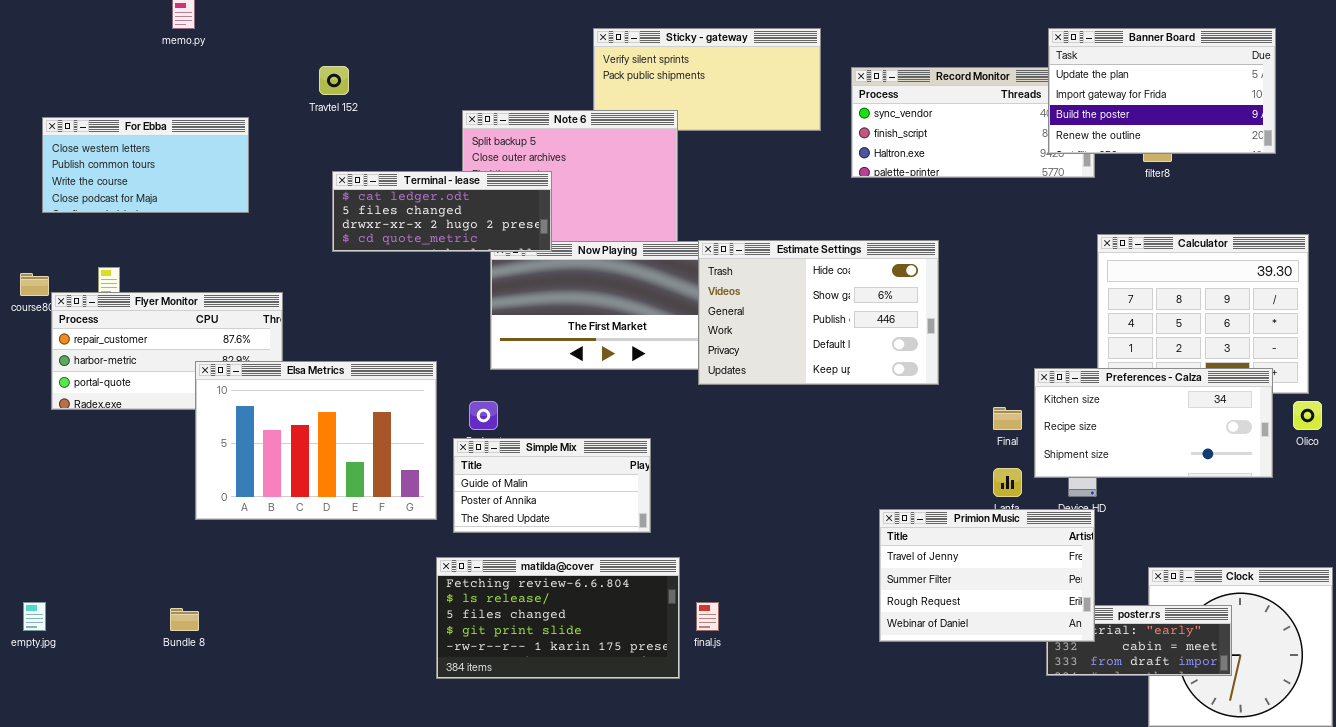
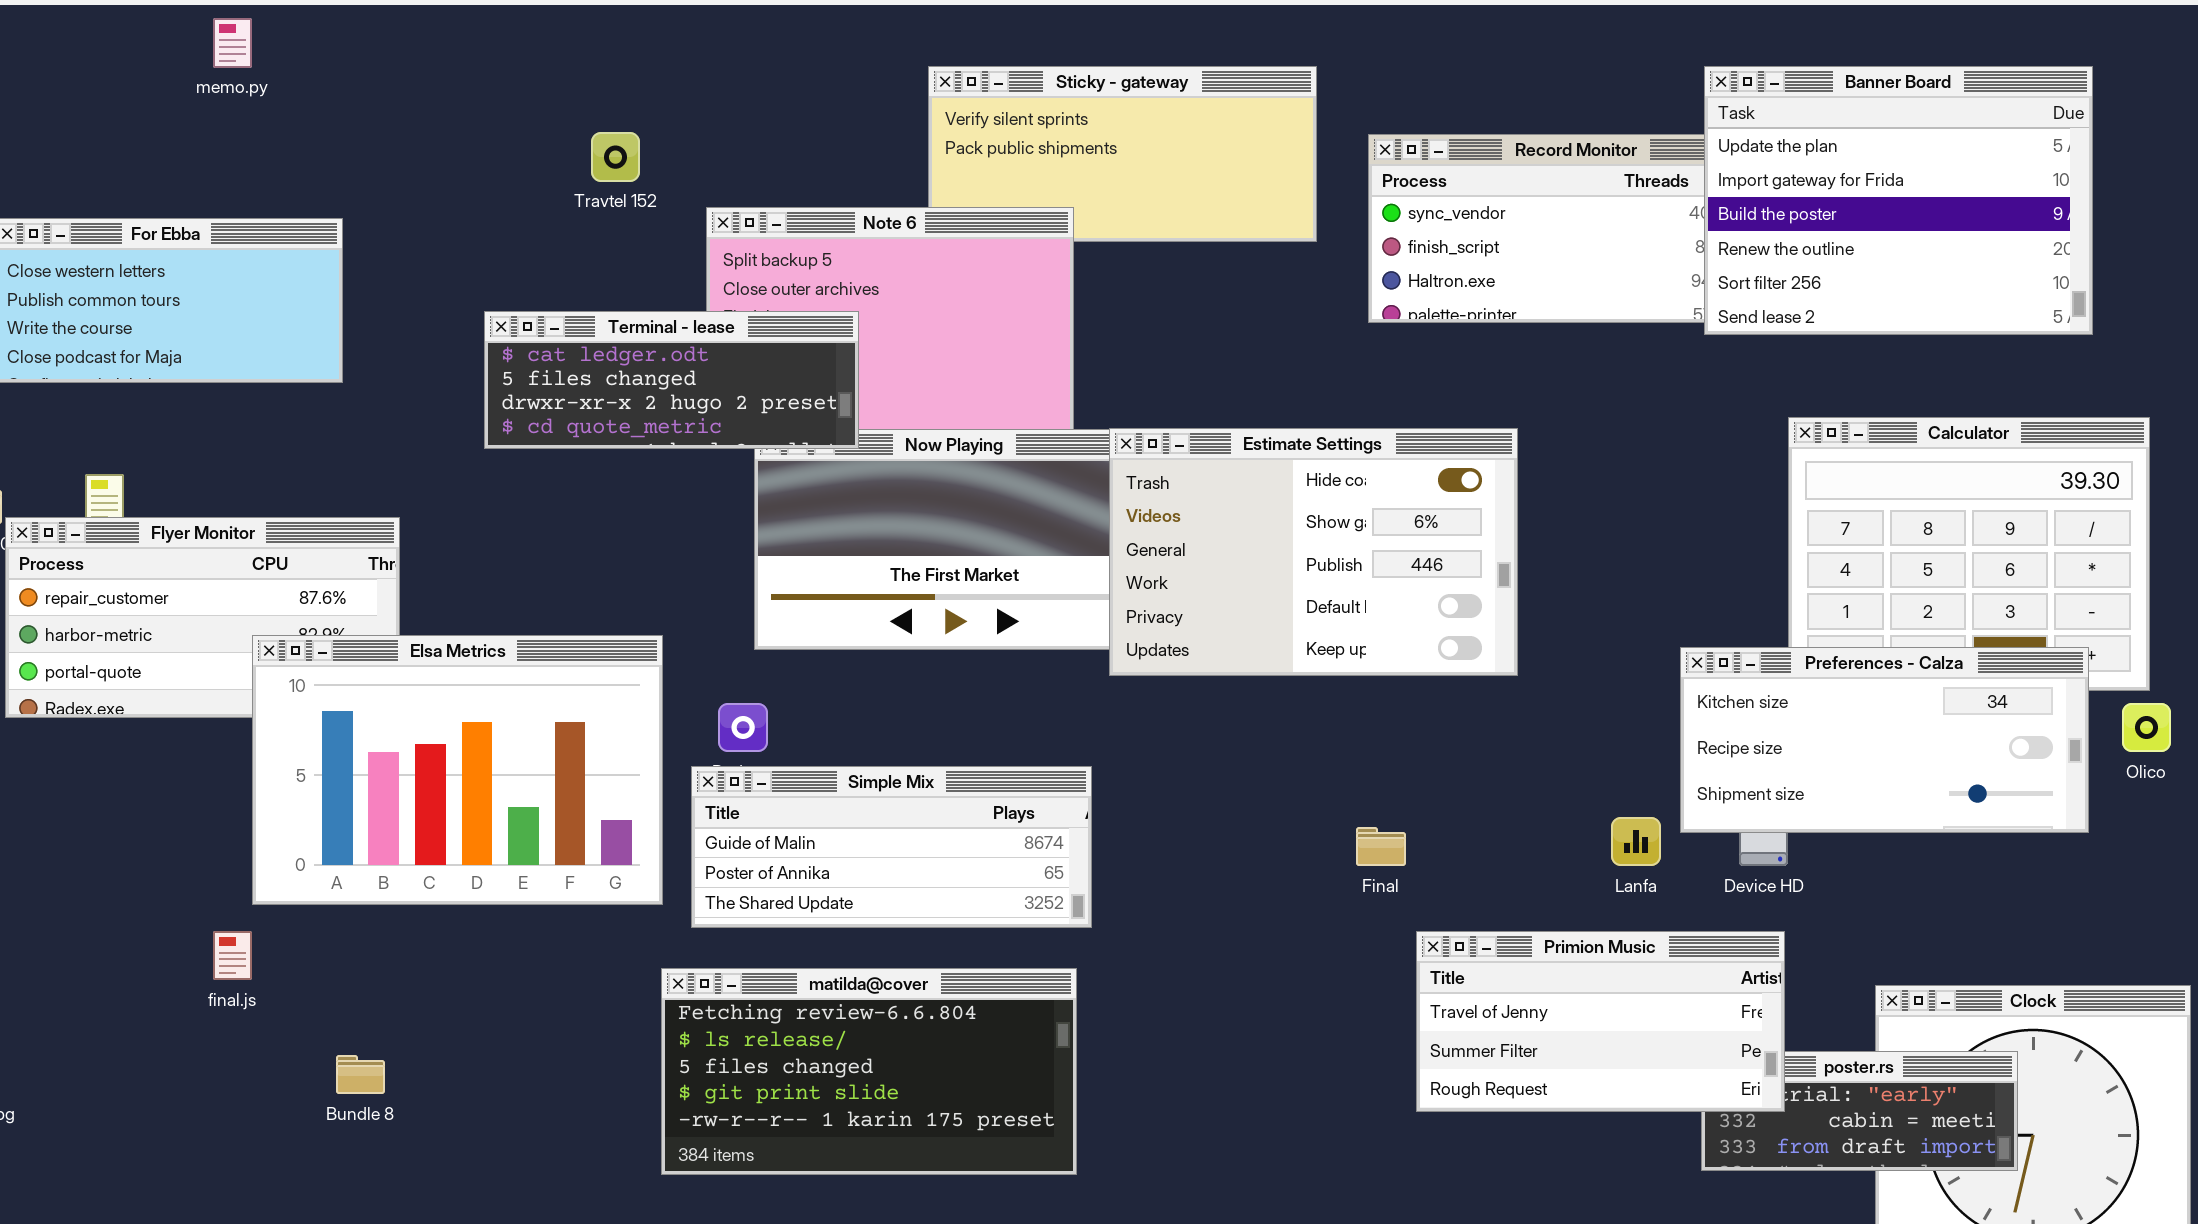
Banner Board: [1048,28,1276,154] -> [1704,66,2093,335], resized
Travtel 152: [319,66,349,95] -> [591,132,640,182], moved
Final: [993,407,1022,430] -> [1356,827,1406,866], moved
Simple Mix: [453,438,651,533] -> [691,766,1092,928], resized
Primion Music: [879,509,1095,642] -> [1416,931,1785,1112], resized
final.js: [696,602,719,631] -> [213,931,252,980], moved
Bundle 8: [170,608,199,631] -> [336,1055,385,1094], moved

